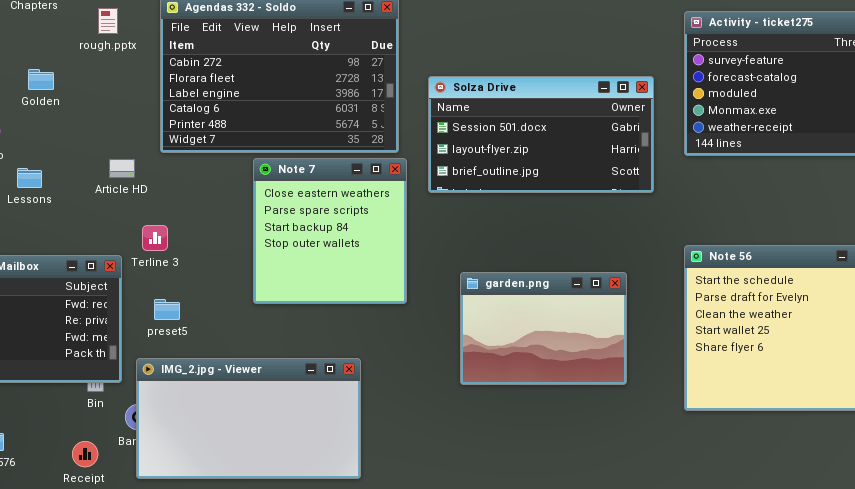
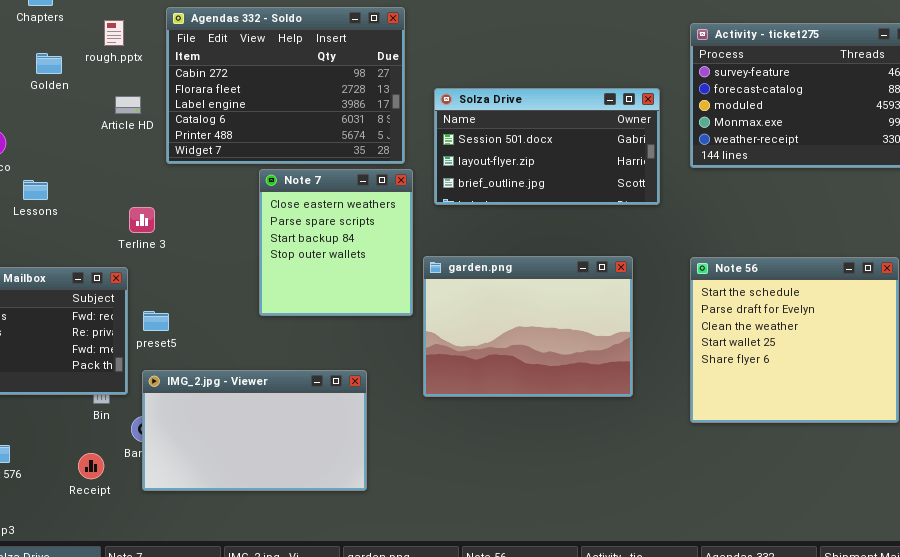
Golden: [28,69,54,90] -> [36,53,62,74], moved
Article HD: [109,159,135,178] -> [115,96,141,114], moved
Terline 3: [142,225,168,251] -> [129,207,155,233], moved
garden.png: [460,272,627,385] -> [423,256,633,397], resized
preset5: [154,299,180,320] -> [143,311,169,331], moved

